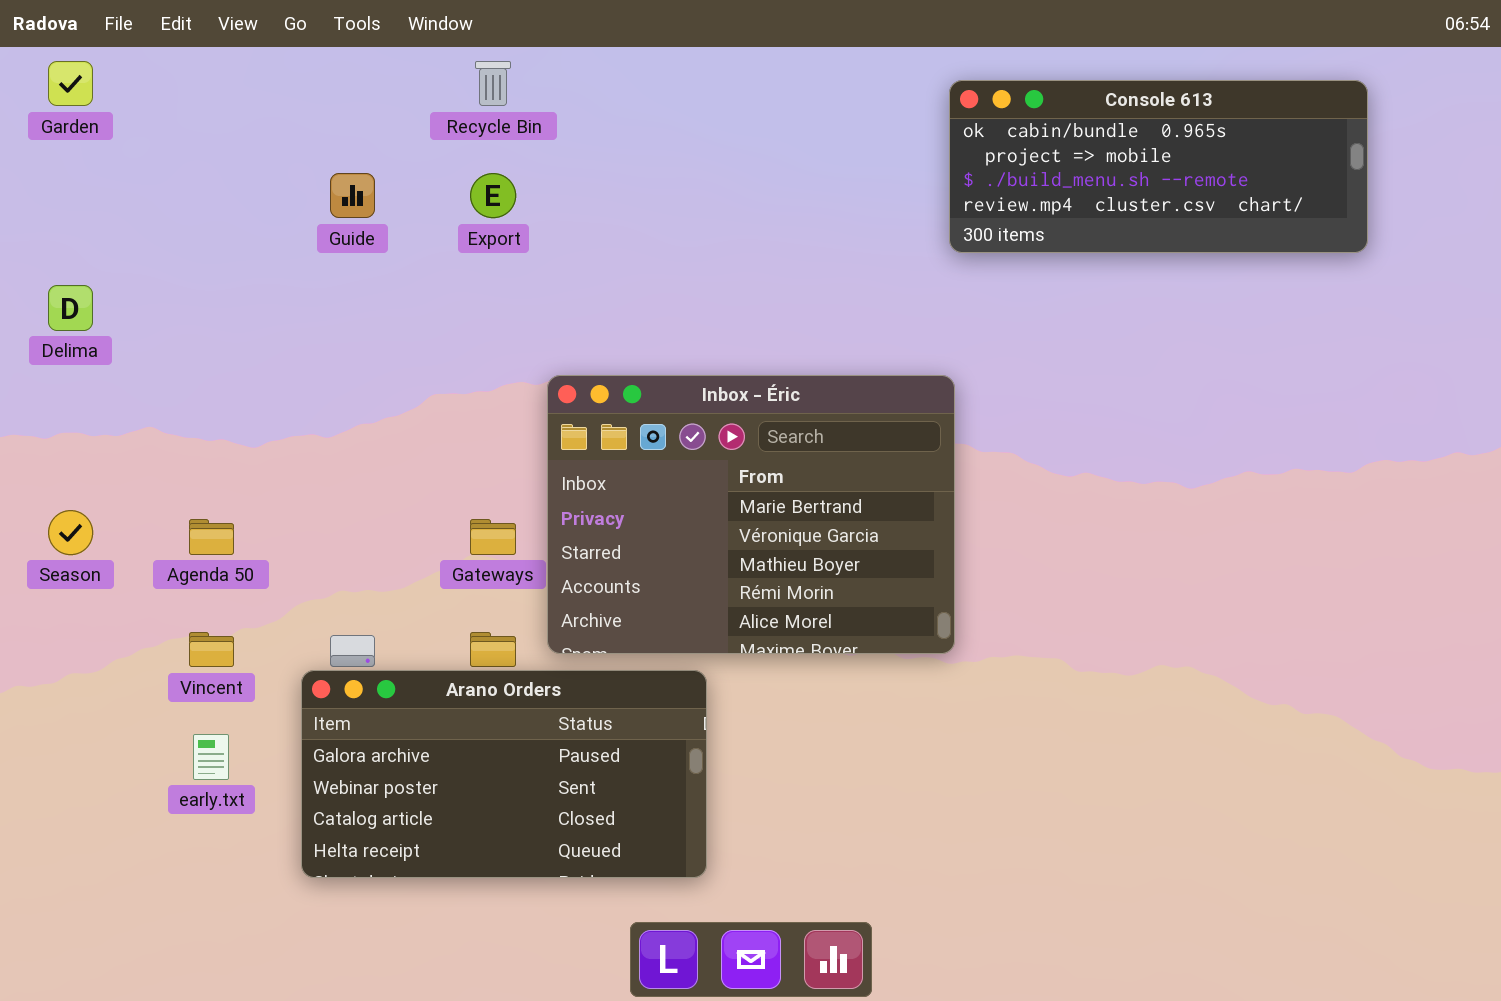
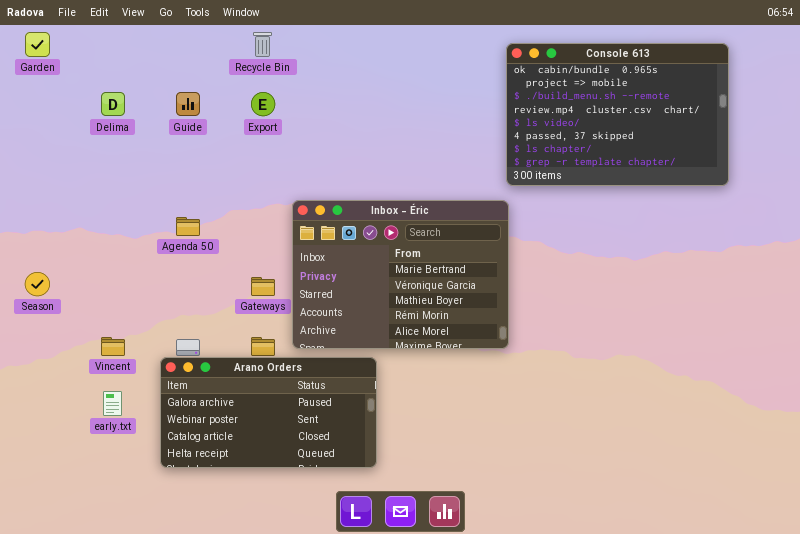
Console 613: [949,80,1368,253] -> [506,43,729,186], resized
Delima: [48,285,93,331] -> [101,92,125,116], moved
Agenda 50: [189,519,234,555] -> [176,217,200,236], moved

